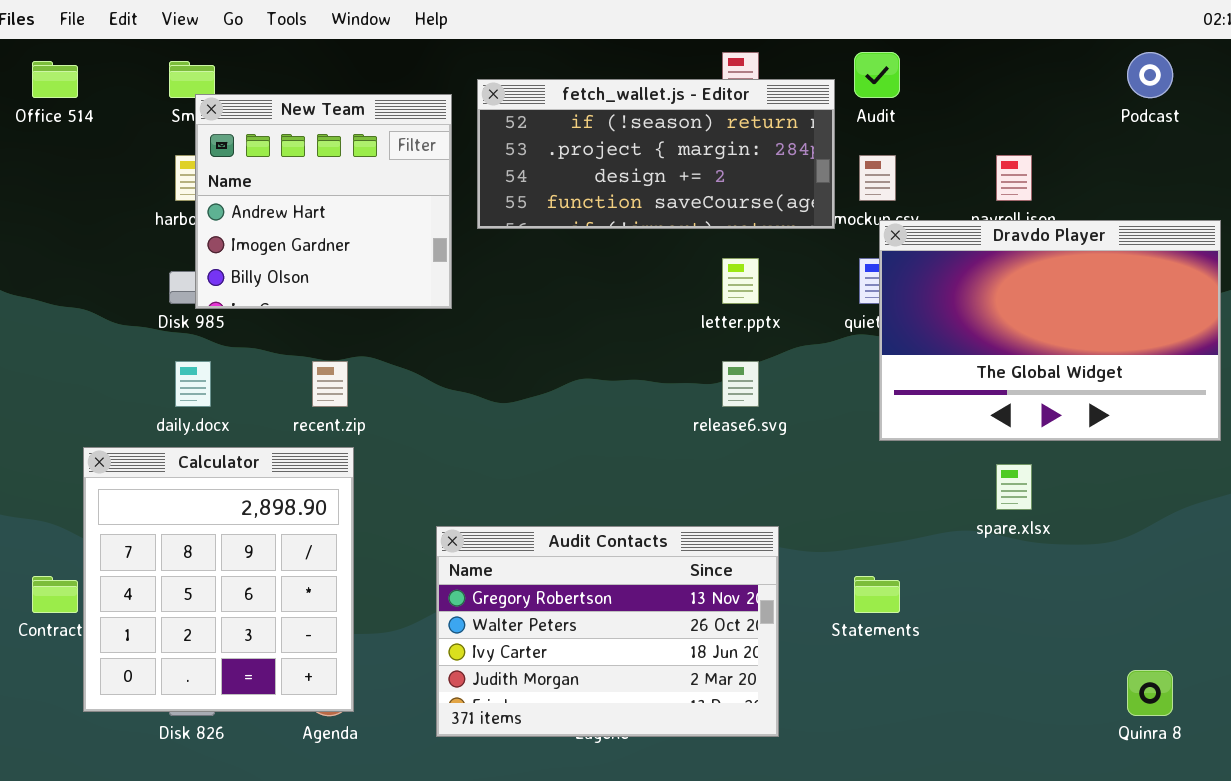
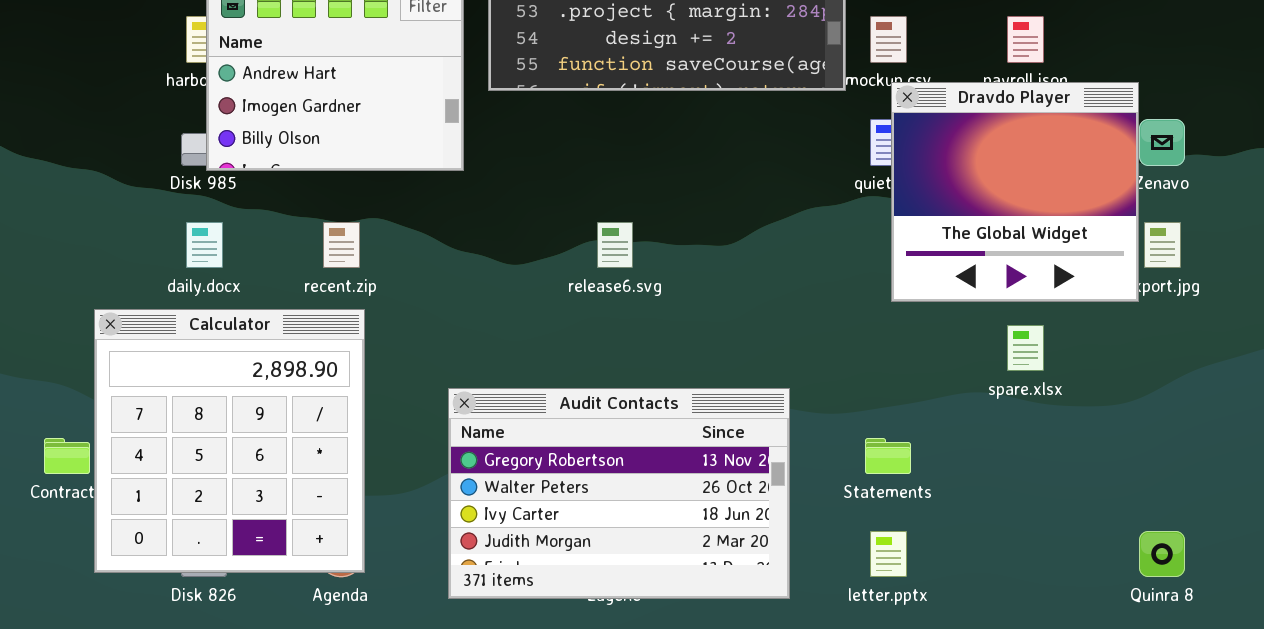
Dravdo Player: [879,220,1221,441] -> [891,82,1139,302], resized
letter.pptx: [722,258,759,304] -> [870,531,907,577], moved
release6.svg: [722,361,759,407] -> [597,222,633,268], moved

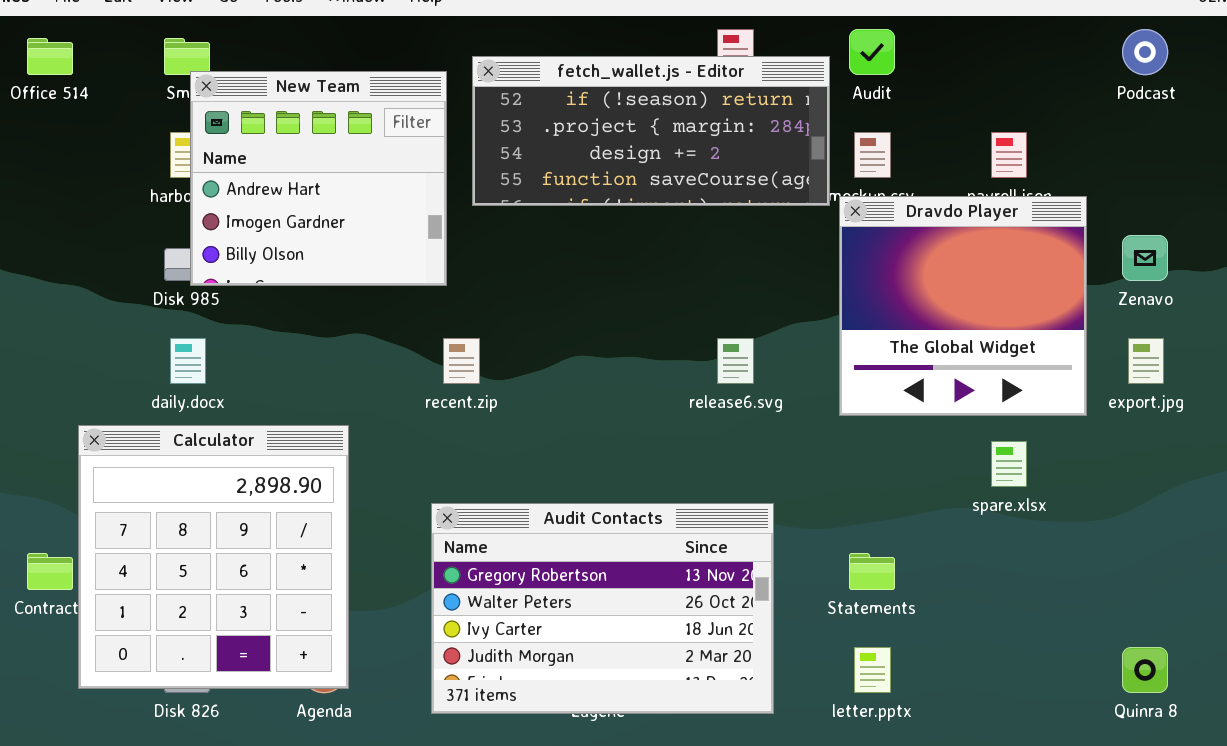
Dravdo Player: [891,82,1139,302] -> [839,196,1087,416], moved
recent.zip: [323,222,360,268] -> [443,338,480,384], moved
release6.svg: [597,222,633,268] -> [717,338,754,384], moved

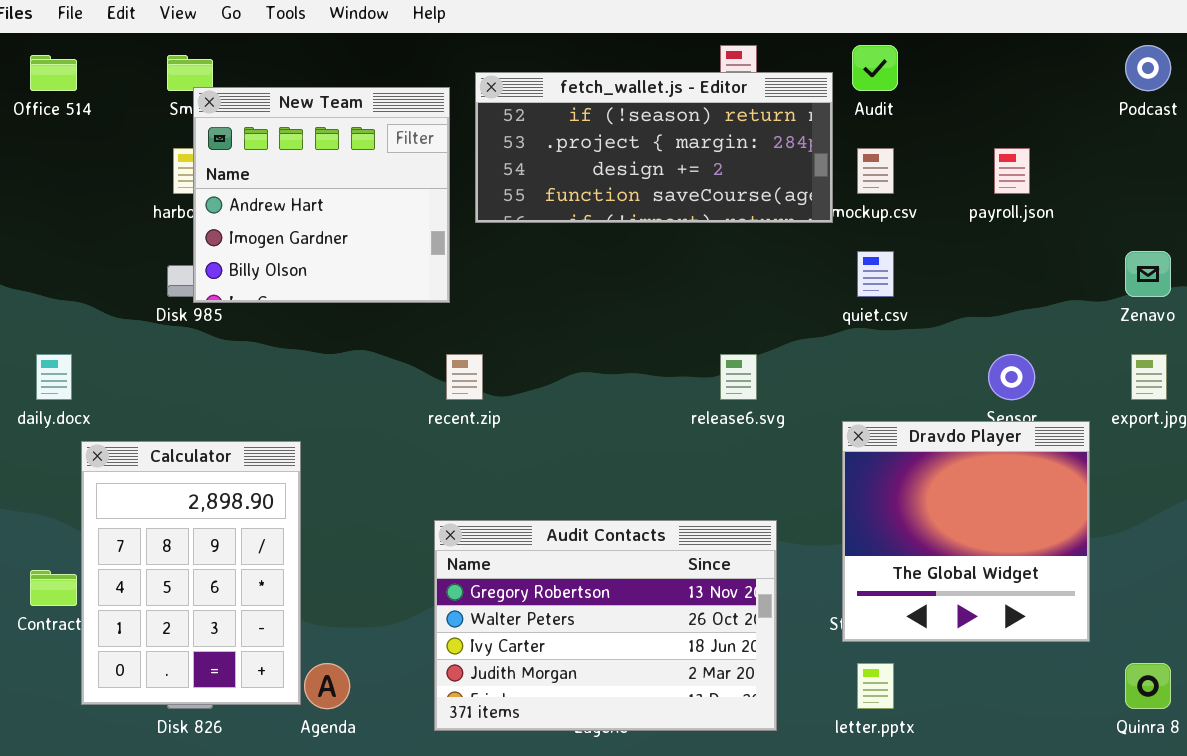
Dravdo Player: [839,196,1087,416] -> [842,421,1090,642], moved
daily.docx: [170,338,206,384] -> [36,354,72,400], moved
Calculator: [78,425,349,689] -> [81,441,301,705], resized

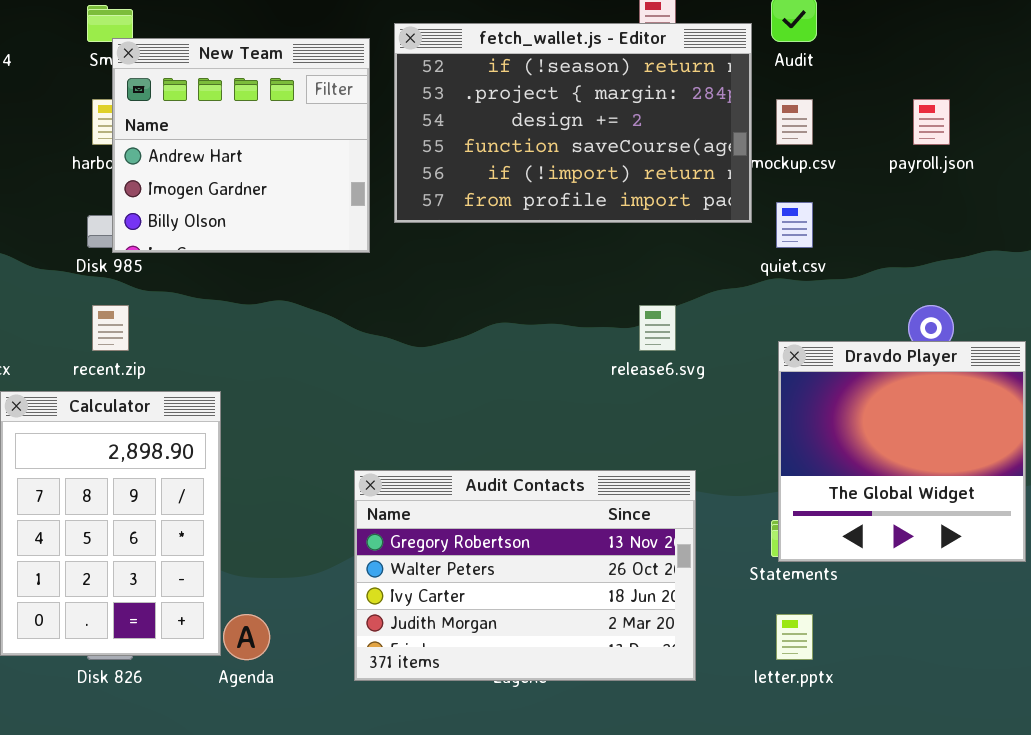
fetch_wallet.js - Editor: [475,72,833,223] -> [394,23,752,223], resized
recent.zip: [446,354,483,400] -> [92,305,129,351], moved
Dravdo Player: [842,421,1090,642] -> [778,341,1026,562], moved

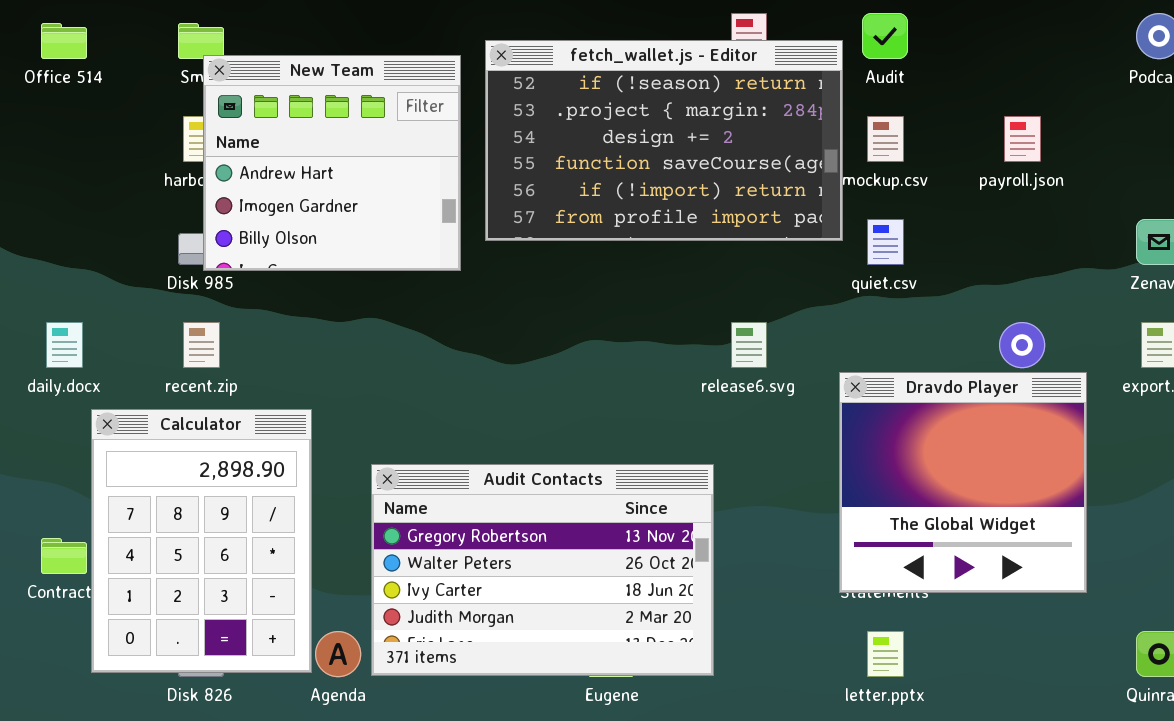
Dravdo Player: [778,341,1026,562] -> [839,372,1087,593], moved
Audit Contacts: [354,470,696,681] -> [371,464,714,676], moved

